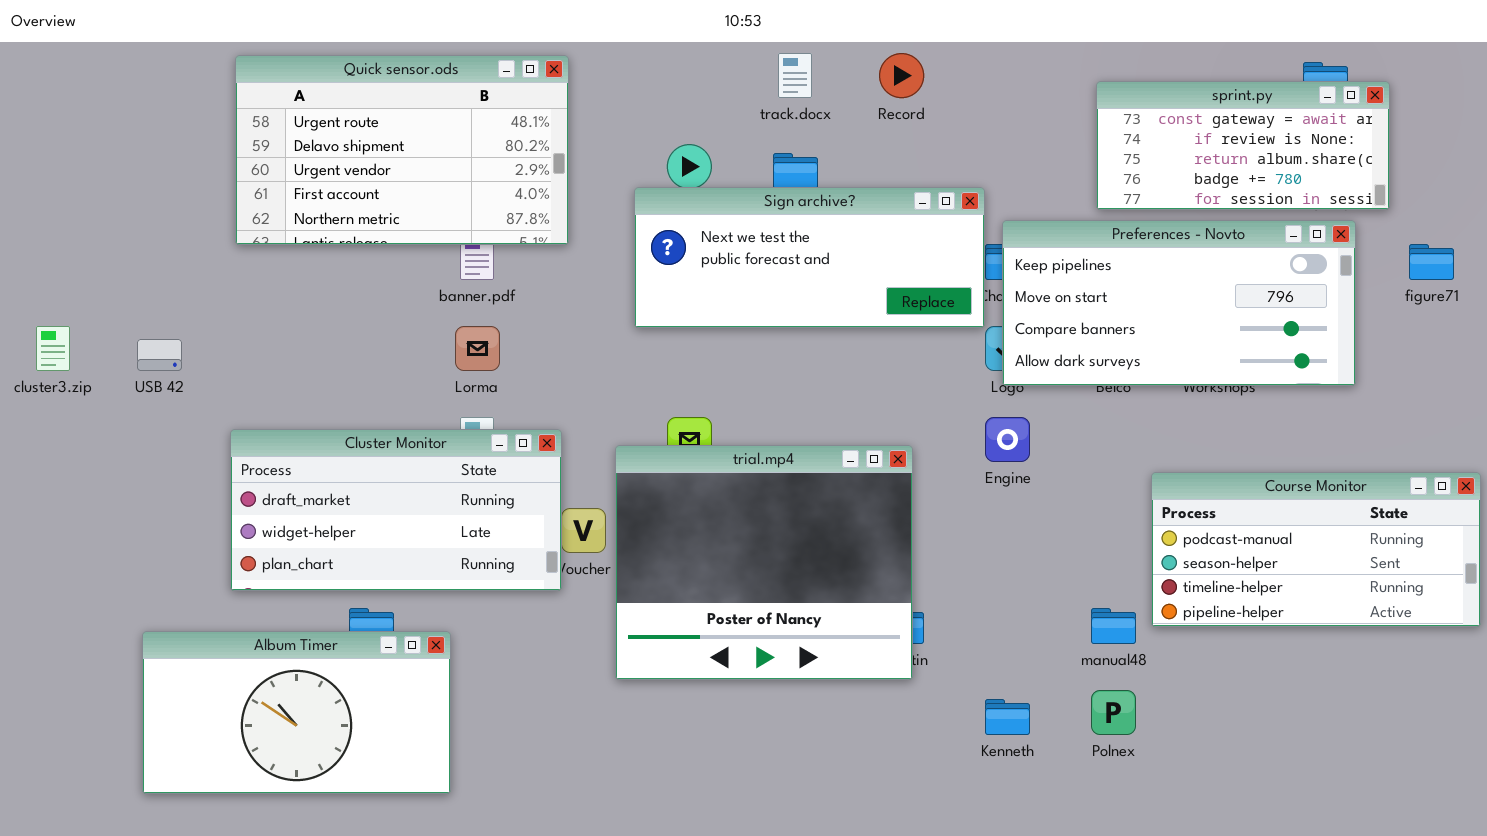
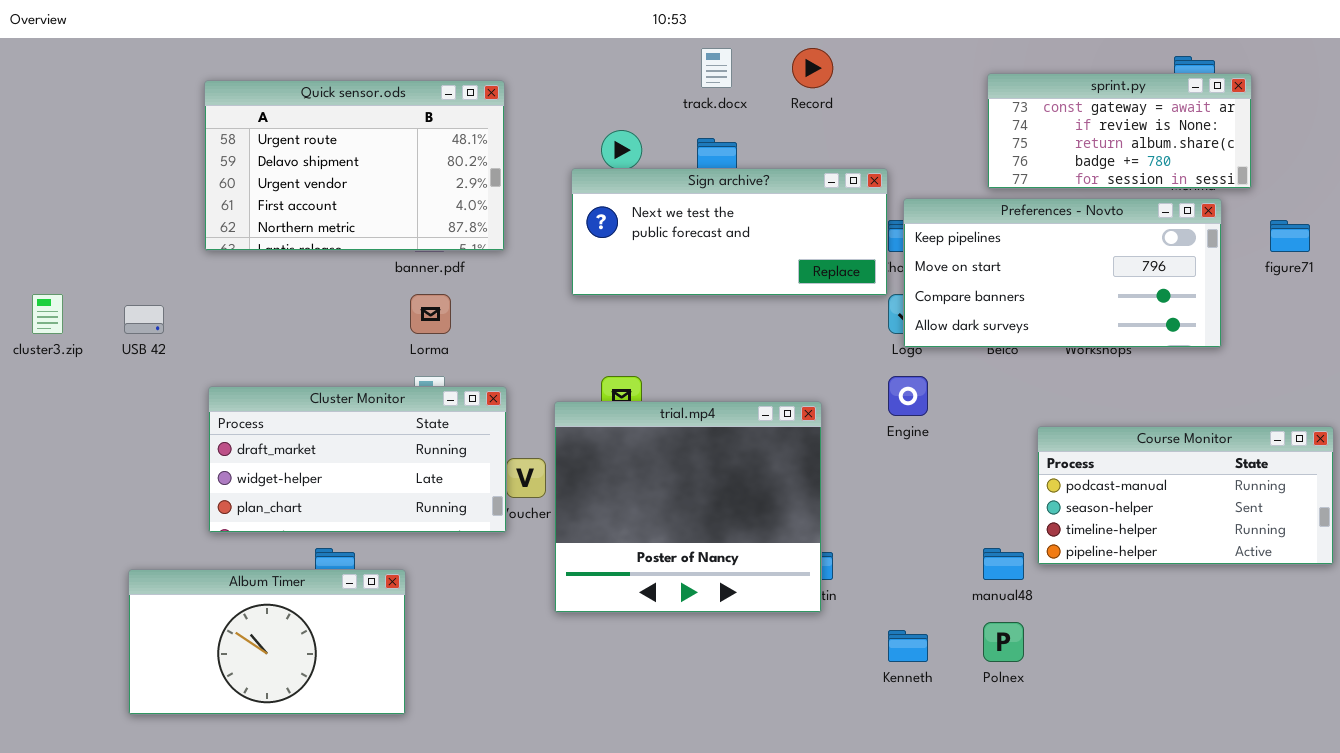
Quick sensor.ods: [235,55,569,245] -> [204,80,505,251], moved

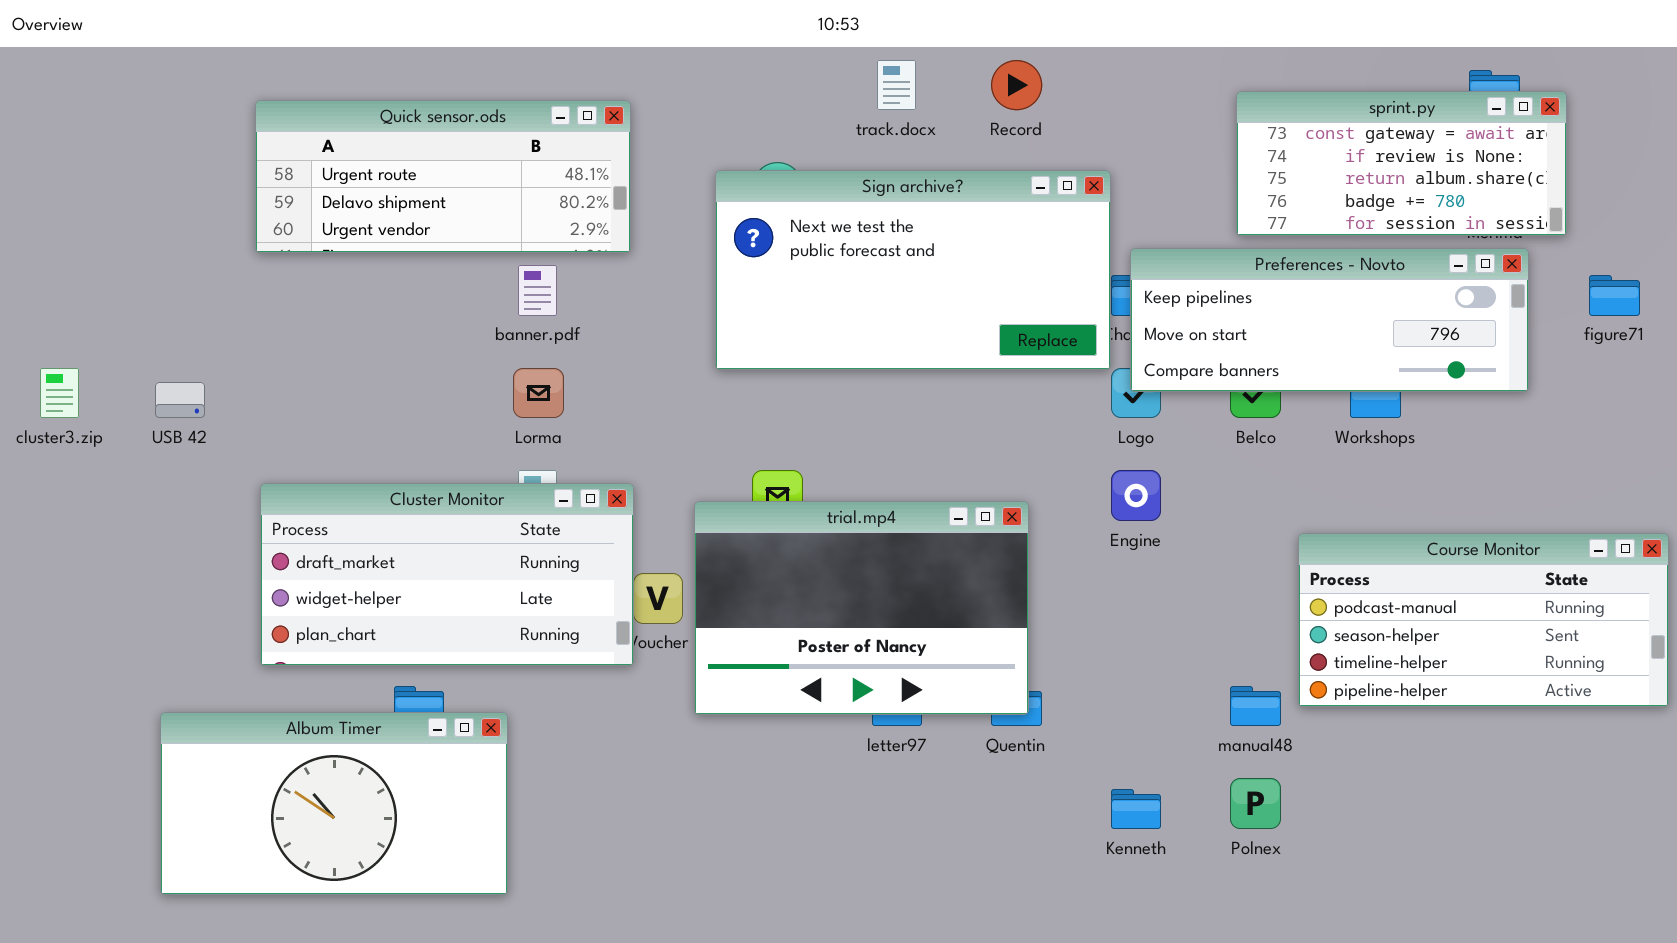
Quick sensor.ods: [204,80,505,251] -> [255,100,631,253], resized
Sign archive?: [571,168,888,296] -> [715,170,1111,370], resized
Preferences - Novto: [903,198,1222,348] -> [1130,248,1529,392], resized
trial.mp4: [554,401,822,613] -> [694,501,1029,715], resized

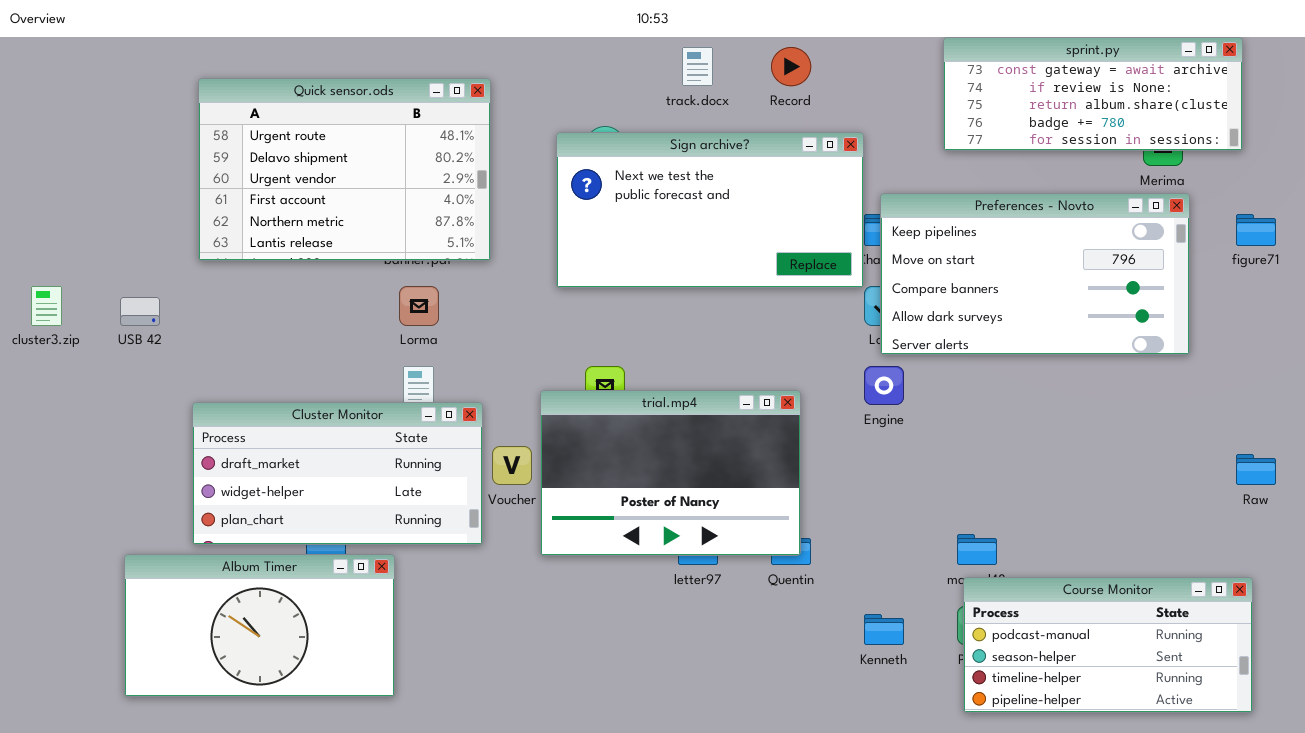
sprint.py: [1236,91,1567,236] -> [943,37,1243,151], moved, resized
Quick sensor.ods: [255,100,631,253] -> [198,78,491,261], resized
Preferences - Novto: [1130,248,1529,392] -> [880,193,1190,355], resized
Cluster Monitor: [260,483,634,666] -> [192,402,483,545], moved
Course Monitor: [1298,533,1669,707] -> [963,577,1253,713], moved

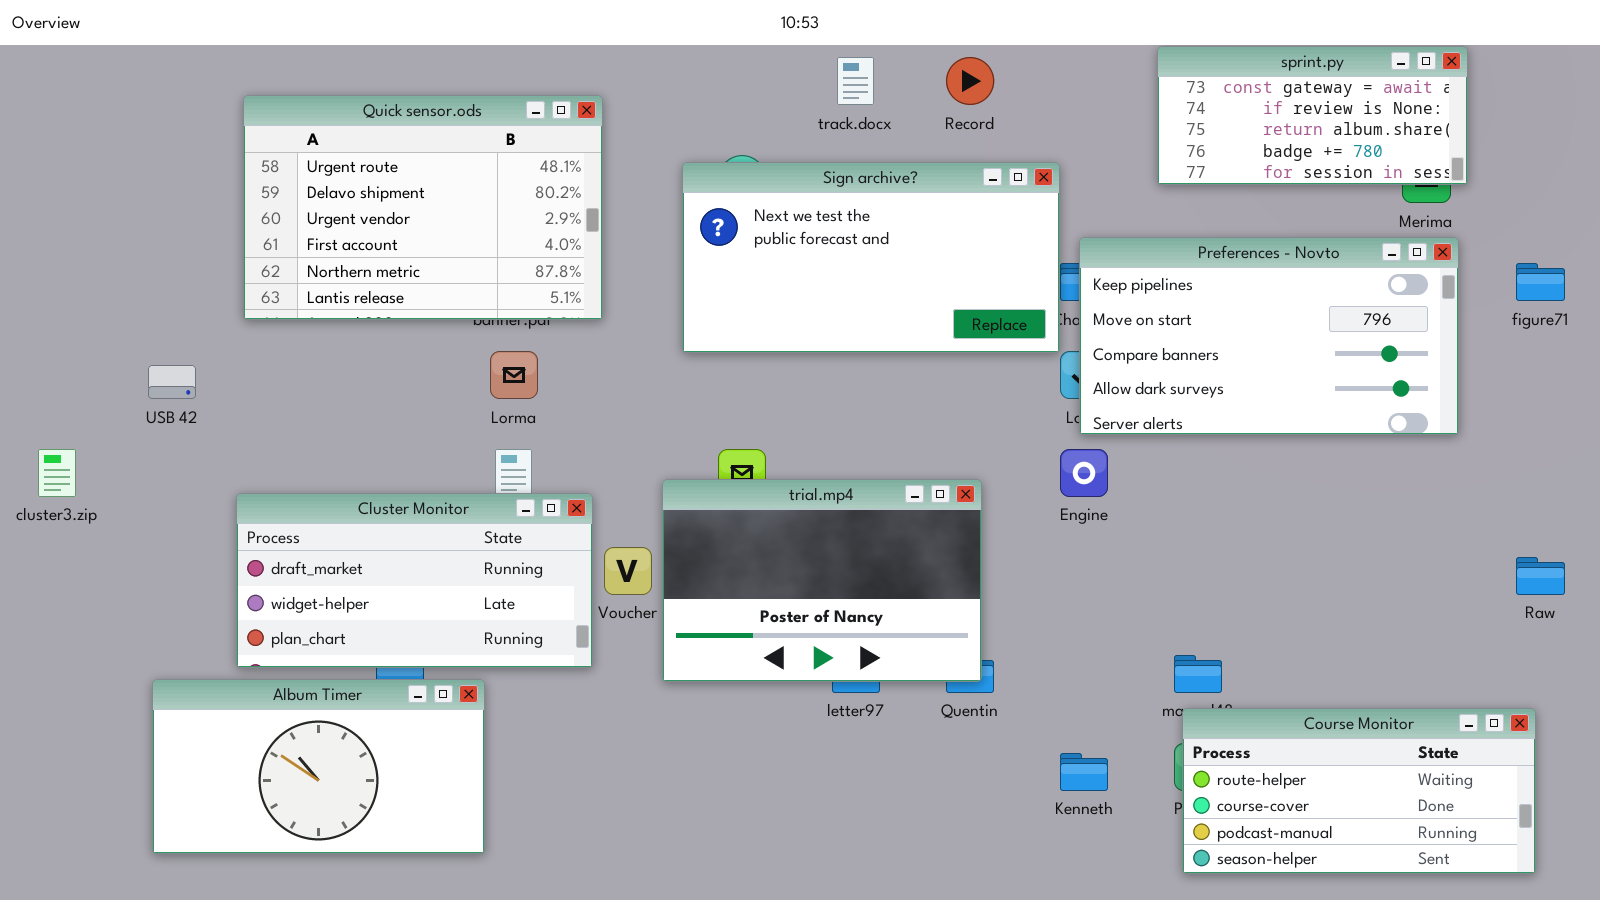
sprint.py: [943,37,1243,151] -> [1157,46,1468,185], resized
cluster3.zip: [31,286,62,326] -> [38,449,76,497], moved
Course Monitor: [963,577,1253,713] -> [1182,708,1536,874], scrolled up 2 rows

